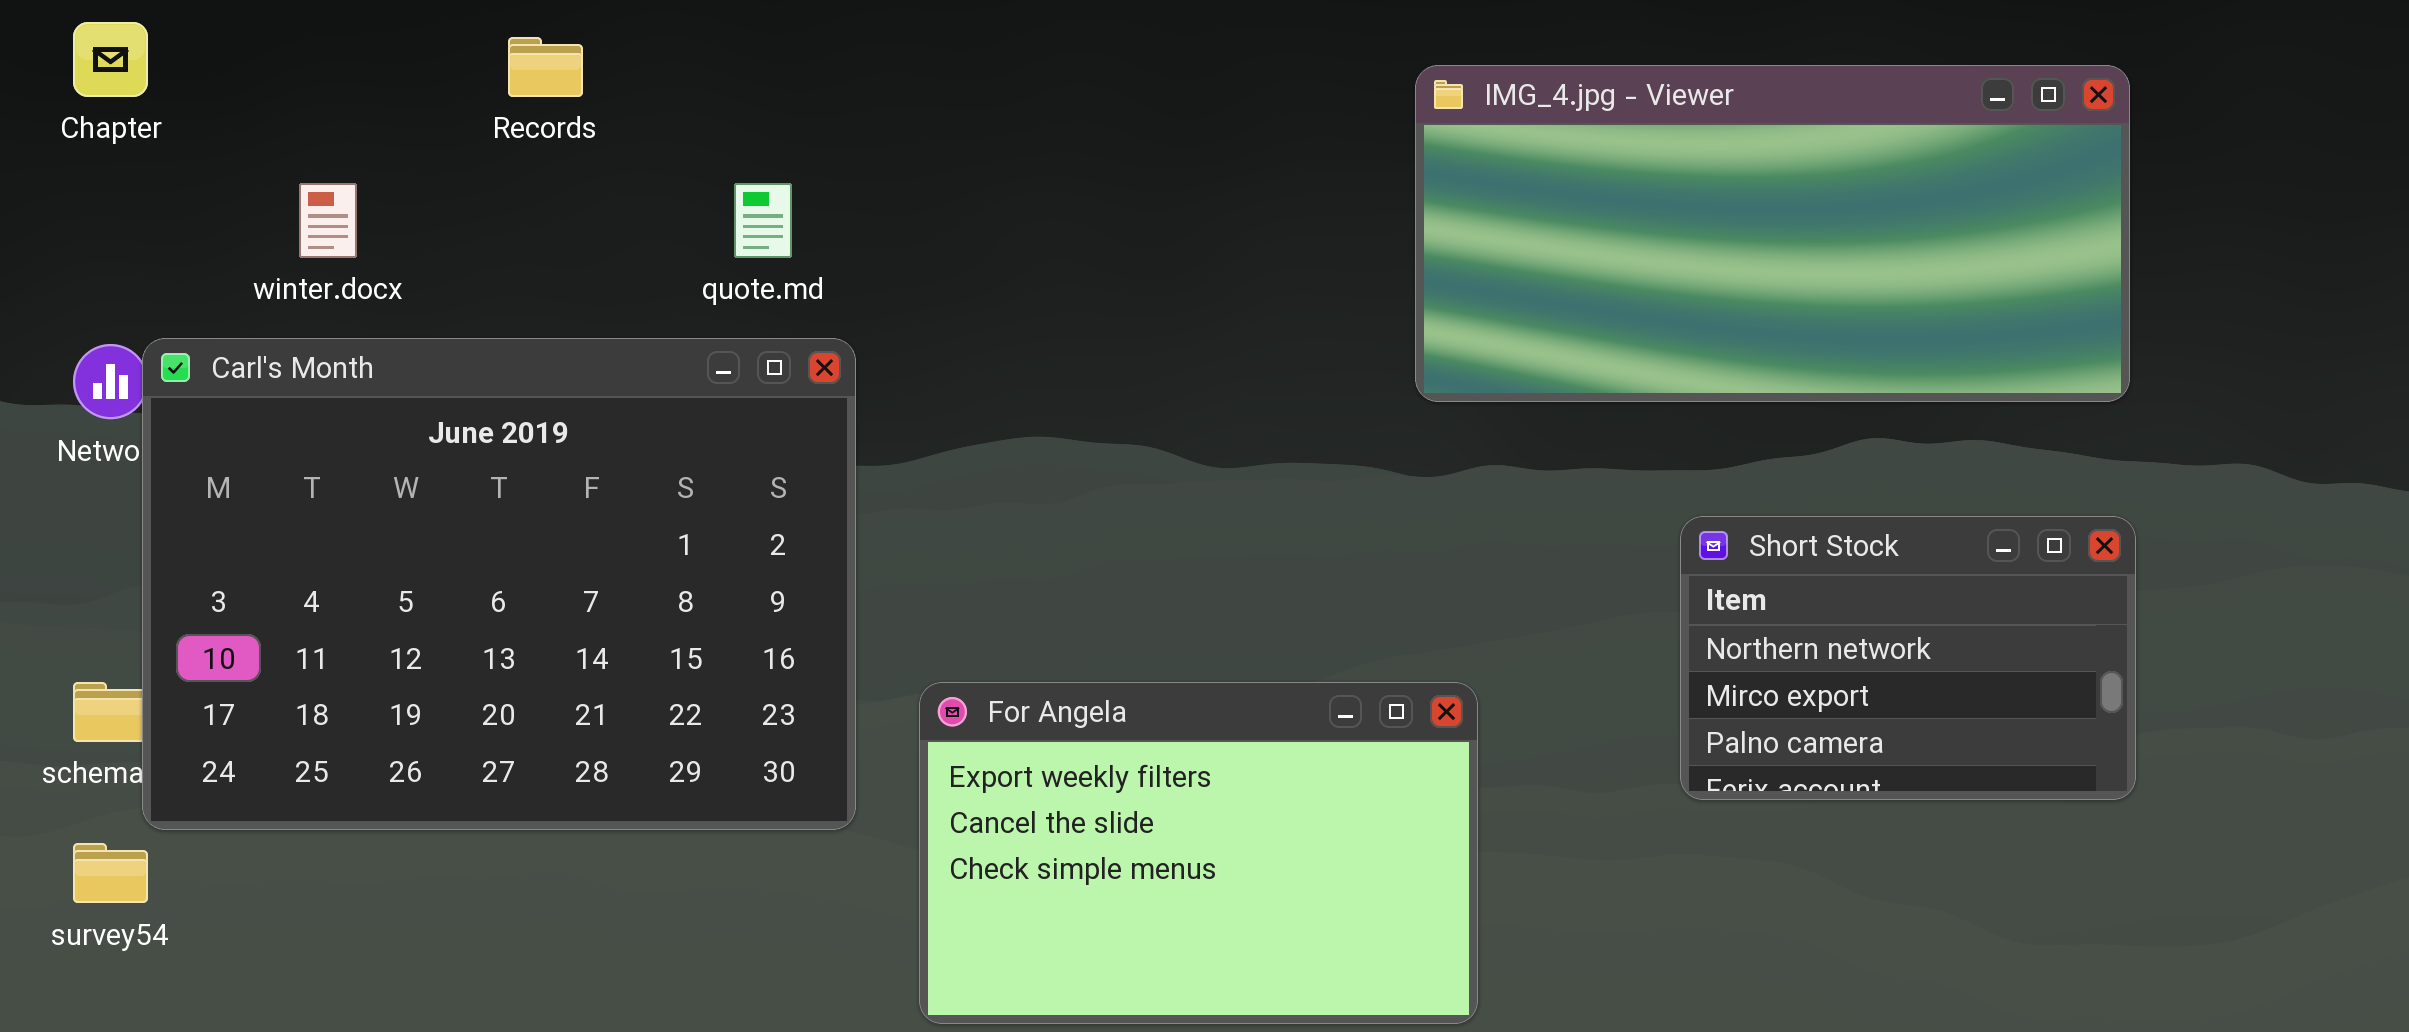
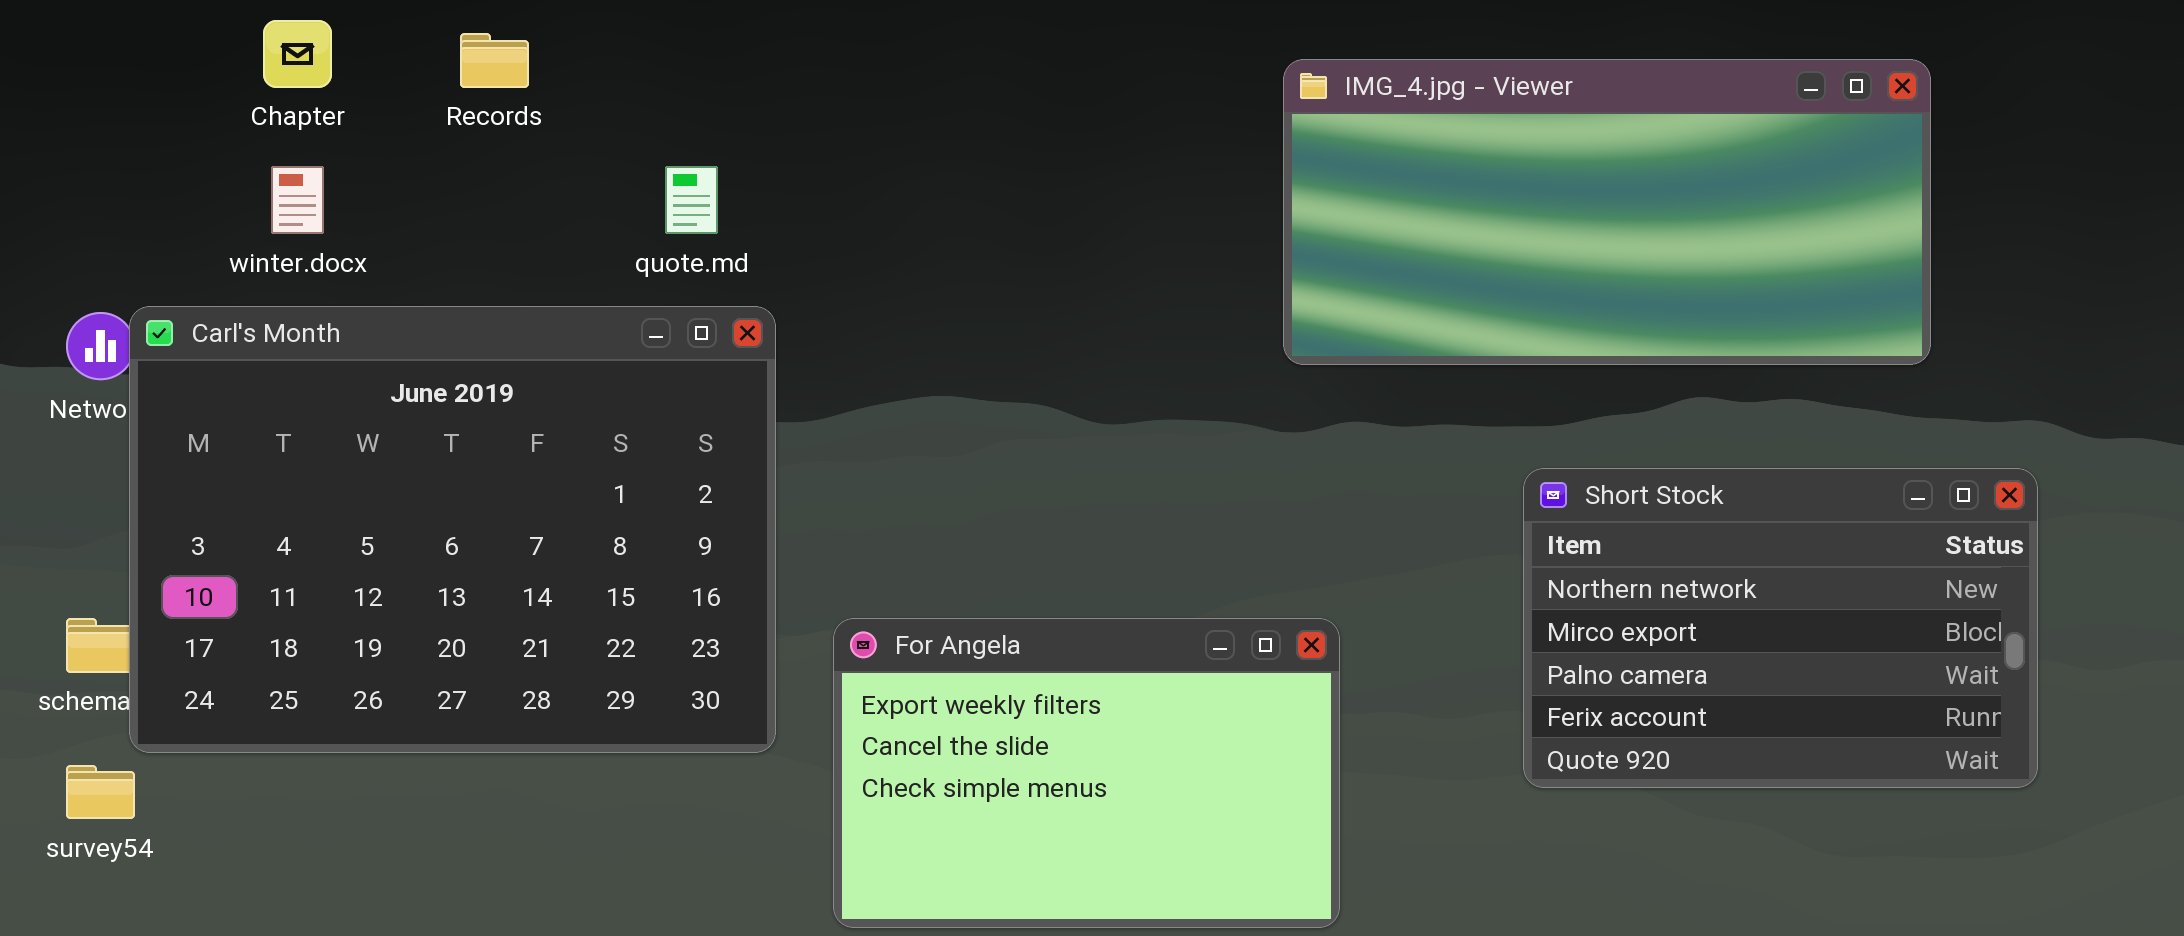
Chapter: [73,22,148,97] -> [263,20,332,88], moved
Short Stock: [1680,516,2136,800] -> [1523,468,2038,788], resized

